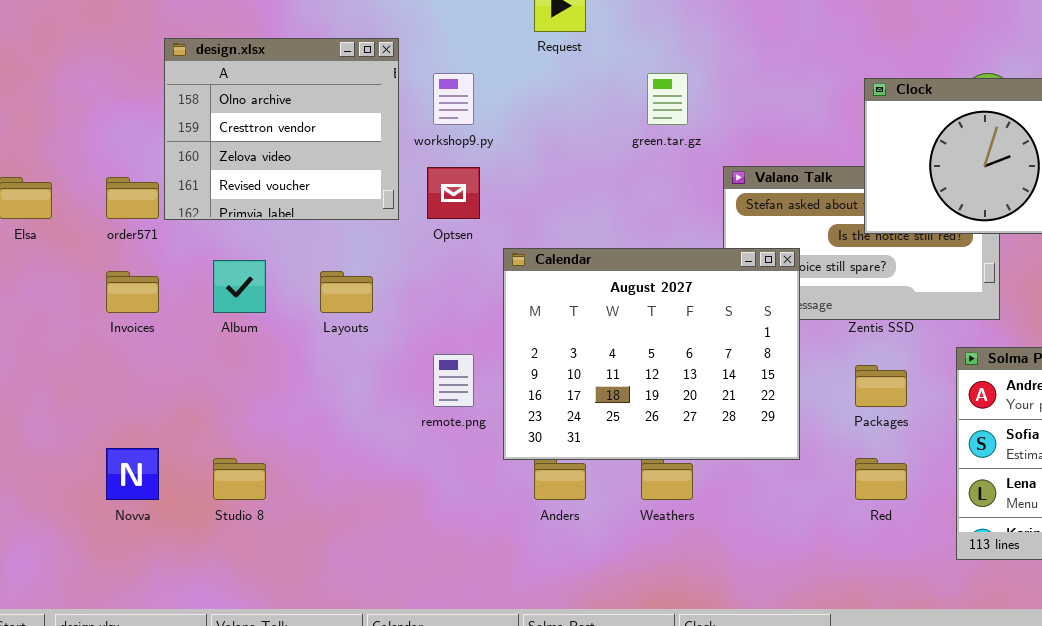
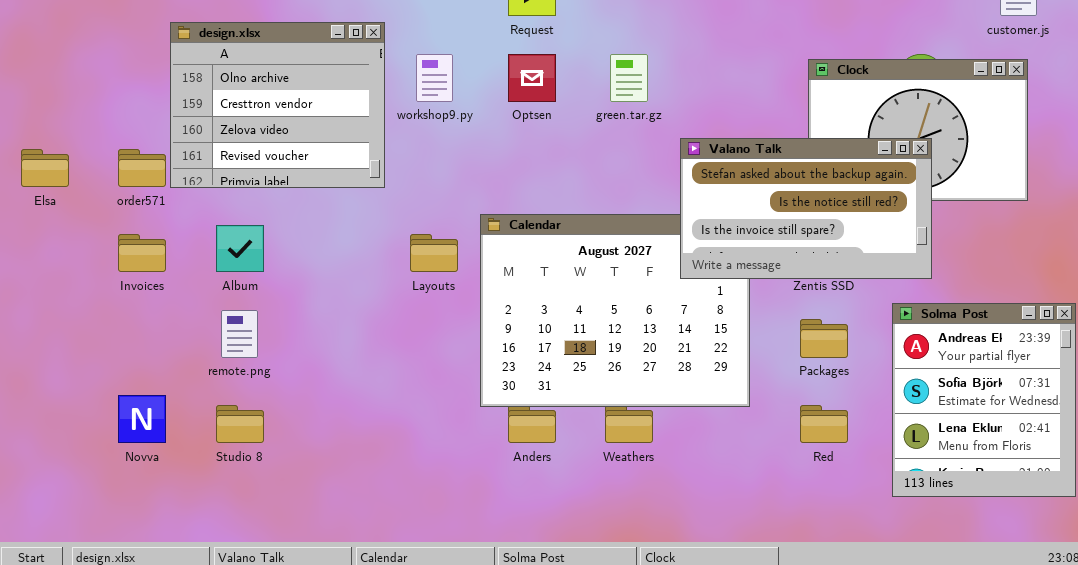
Valano Talk: [723,166,1000,320] -> [680,138,932,279], raised
Optsen: [427,167,480,219] -> [508,54,556,102], moved
Layouts: [320,271,373,313] -> [410,234,458,272], moved
remote.png: [433,354,474,407] -> [221,310,258,358], moved

